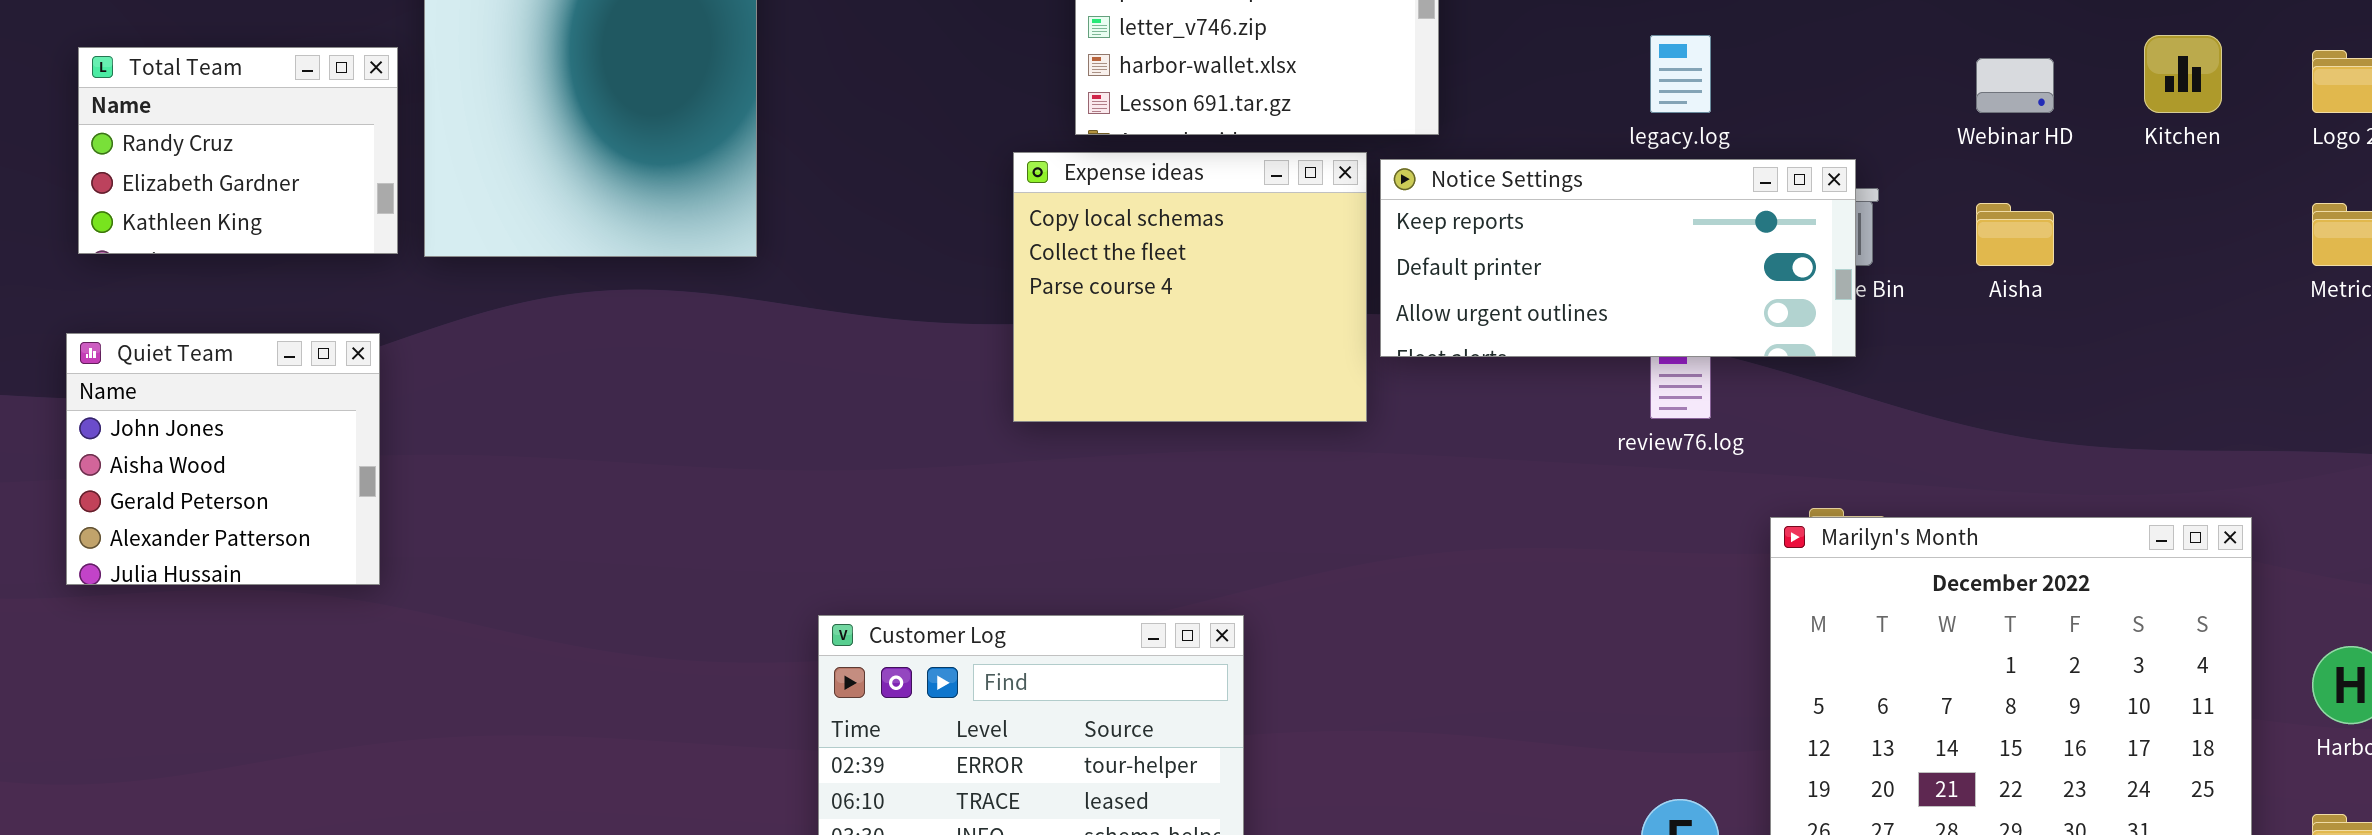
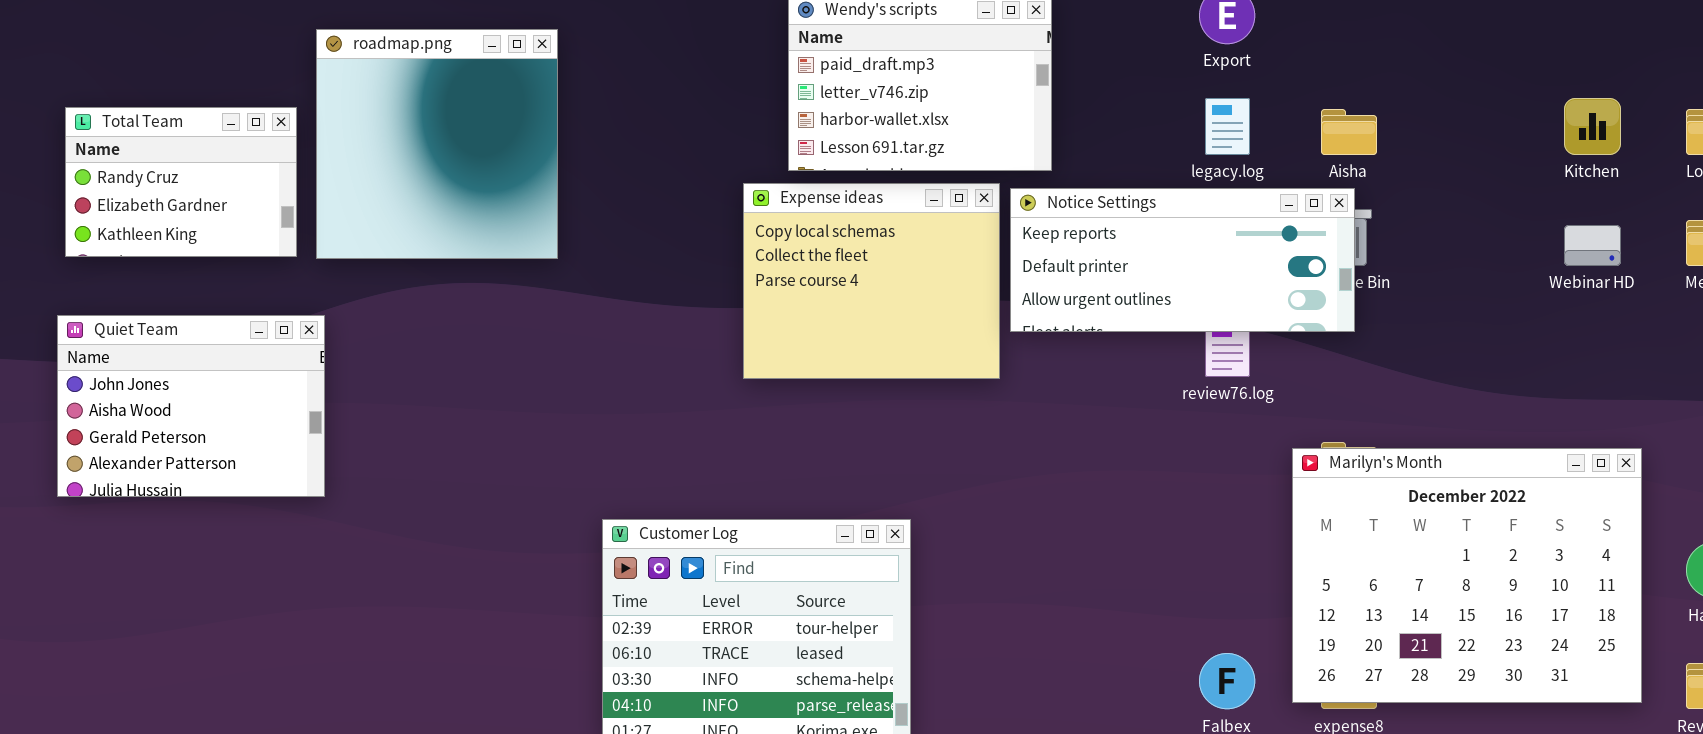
Webinar HD: [1976,58,2054,113] -> [1564,225,1621,266], moved
Aisha: [1976,203,2054,266] -> [1321,109,1377,155], moved
Quiet Team: [66,333,380,585] -> [57,315,325,497], resized

